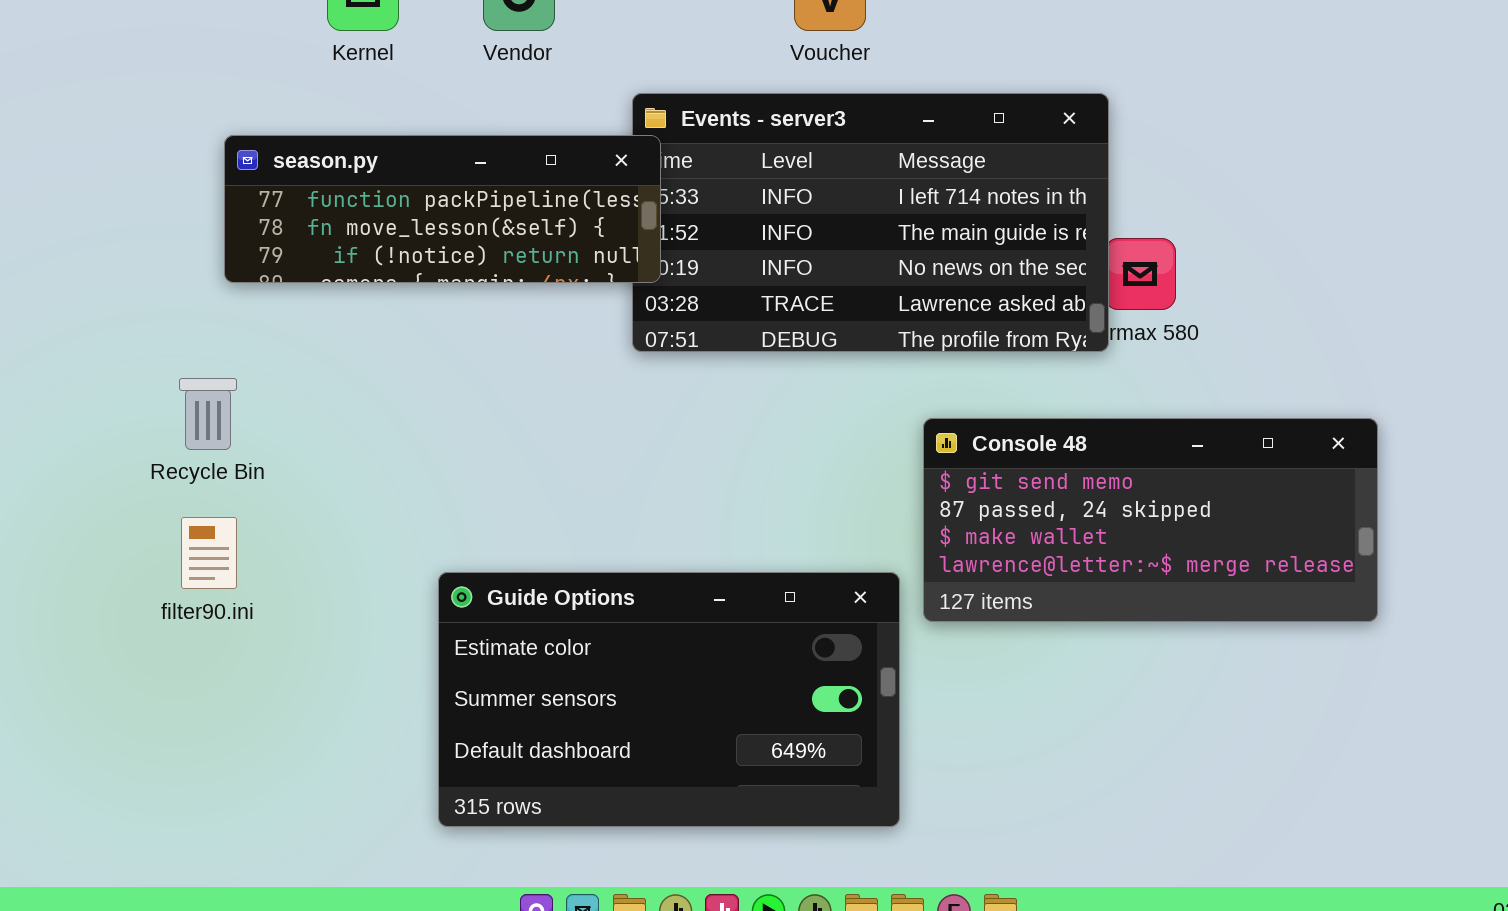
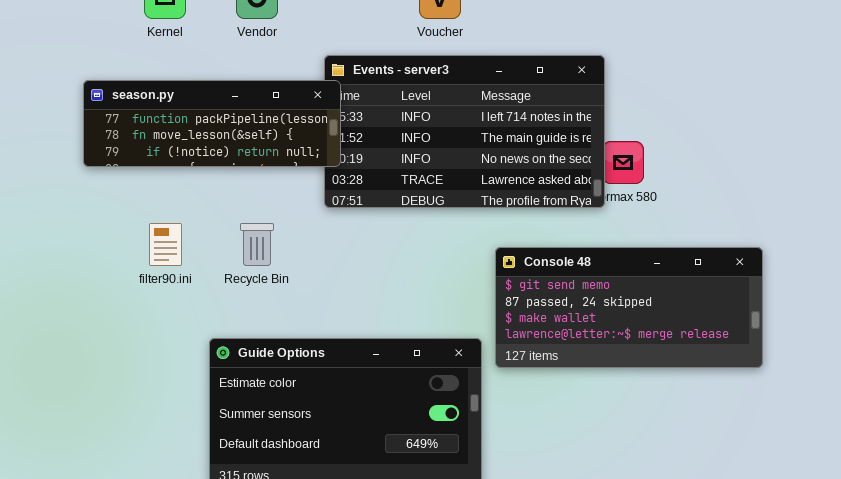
Recycle Bin: [179,378,237,450] -> [240,223,274,266], moved
filter90.ini: [181,517,237,589] -> [149,223,182,266], moved

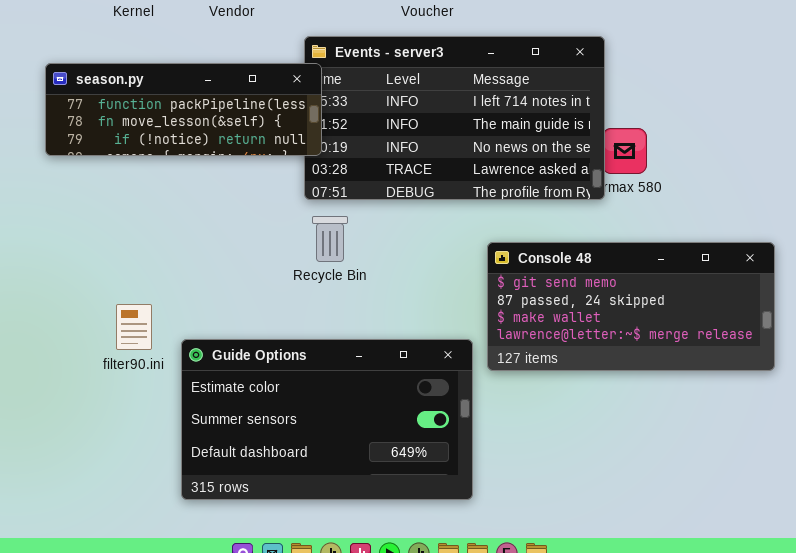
filter90.ini: [149,223,182,266] -> [116,304,152,350], moved
Recycle Bin: [240,223,274,266] -> [312,216,348,262], moved

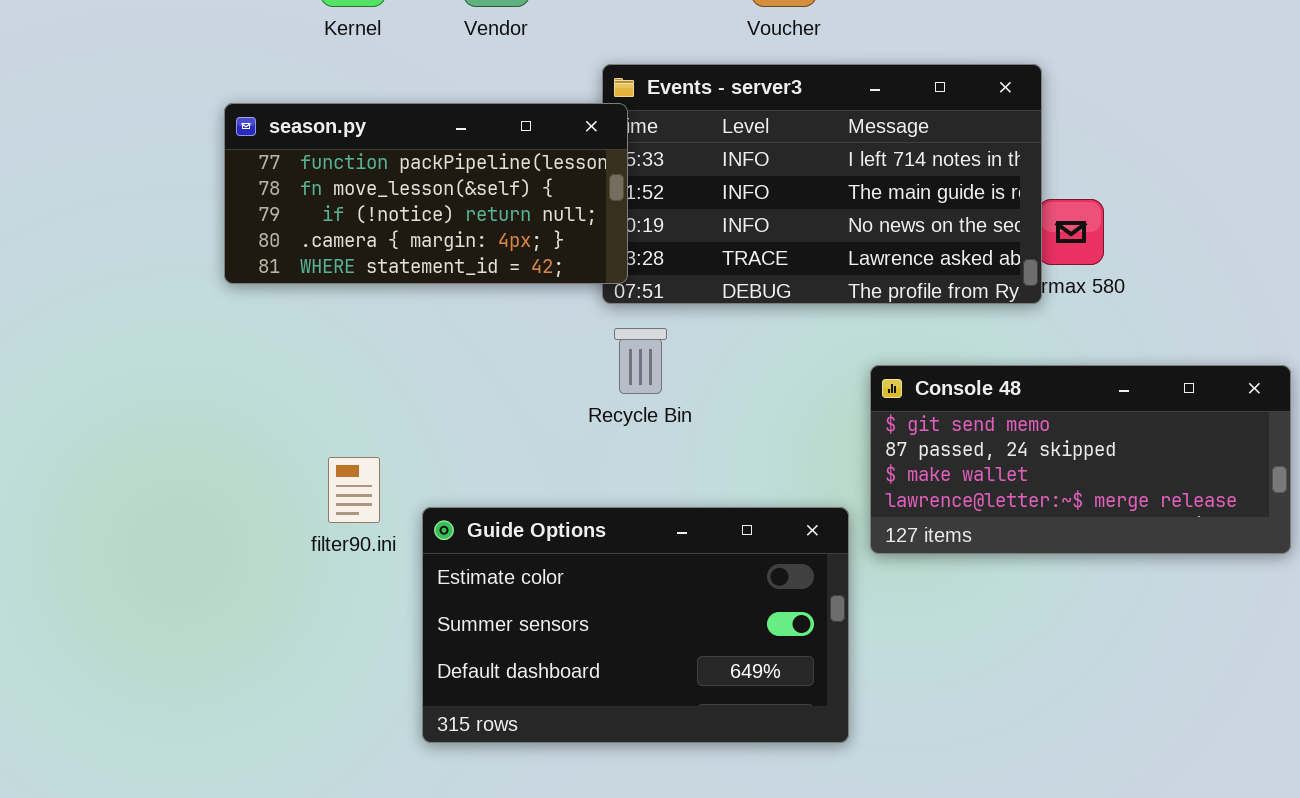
season.py: [45,63,322,156] -> [224,103,628,284], resized

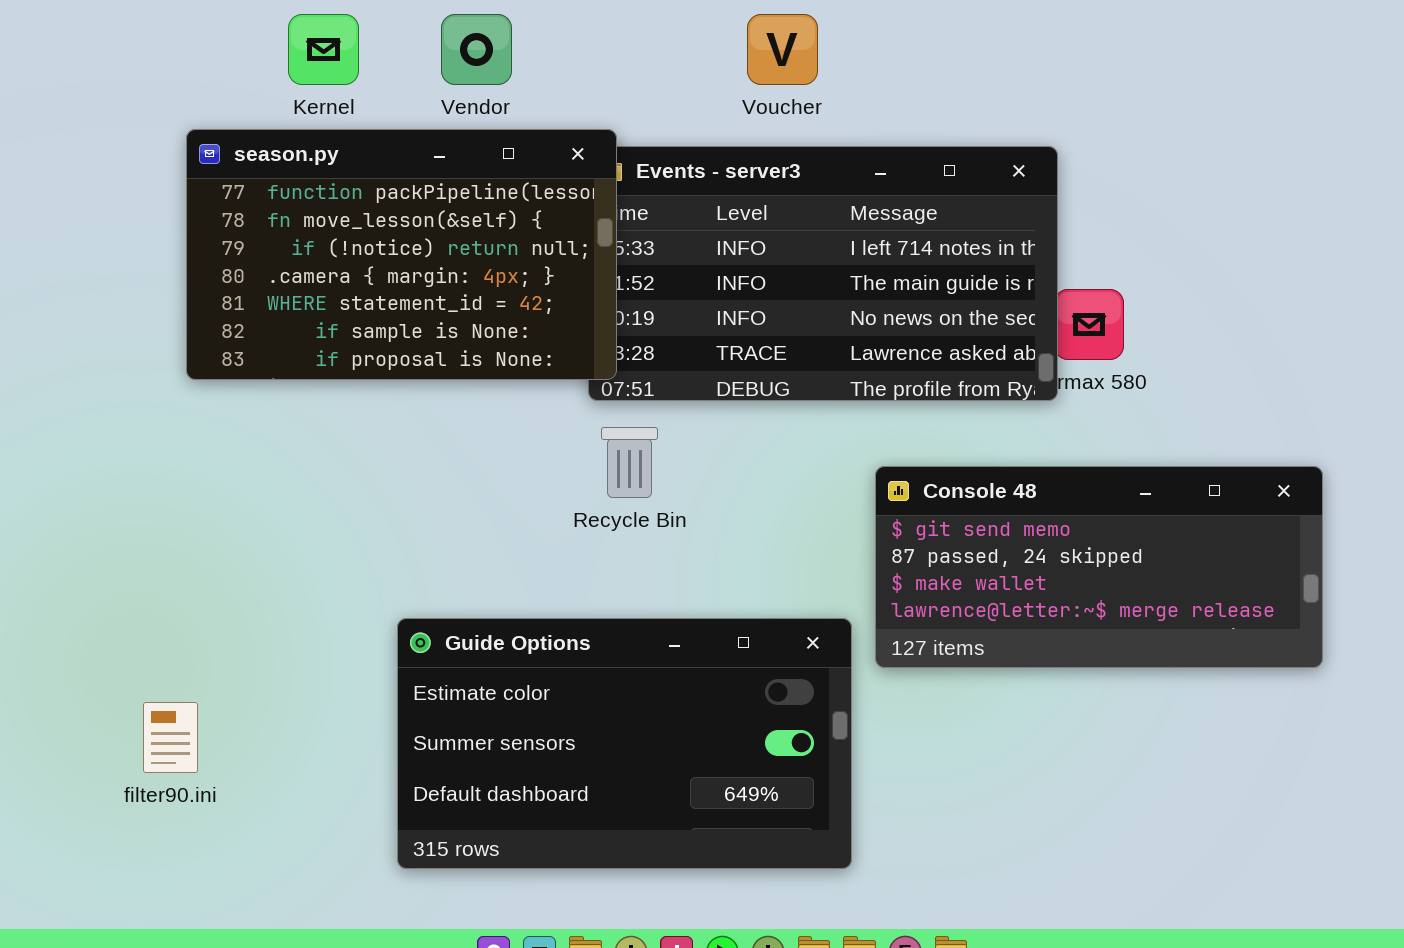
season.py: [224,103,628,284] -> [186,129,617,380], resized
filter90.ini: [328,457,380,523] -> [143,702,198,773], moved

